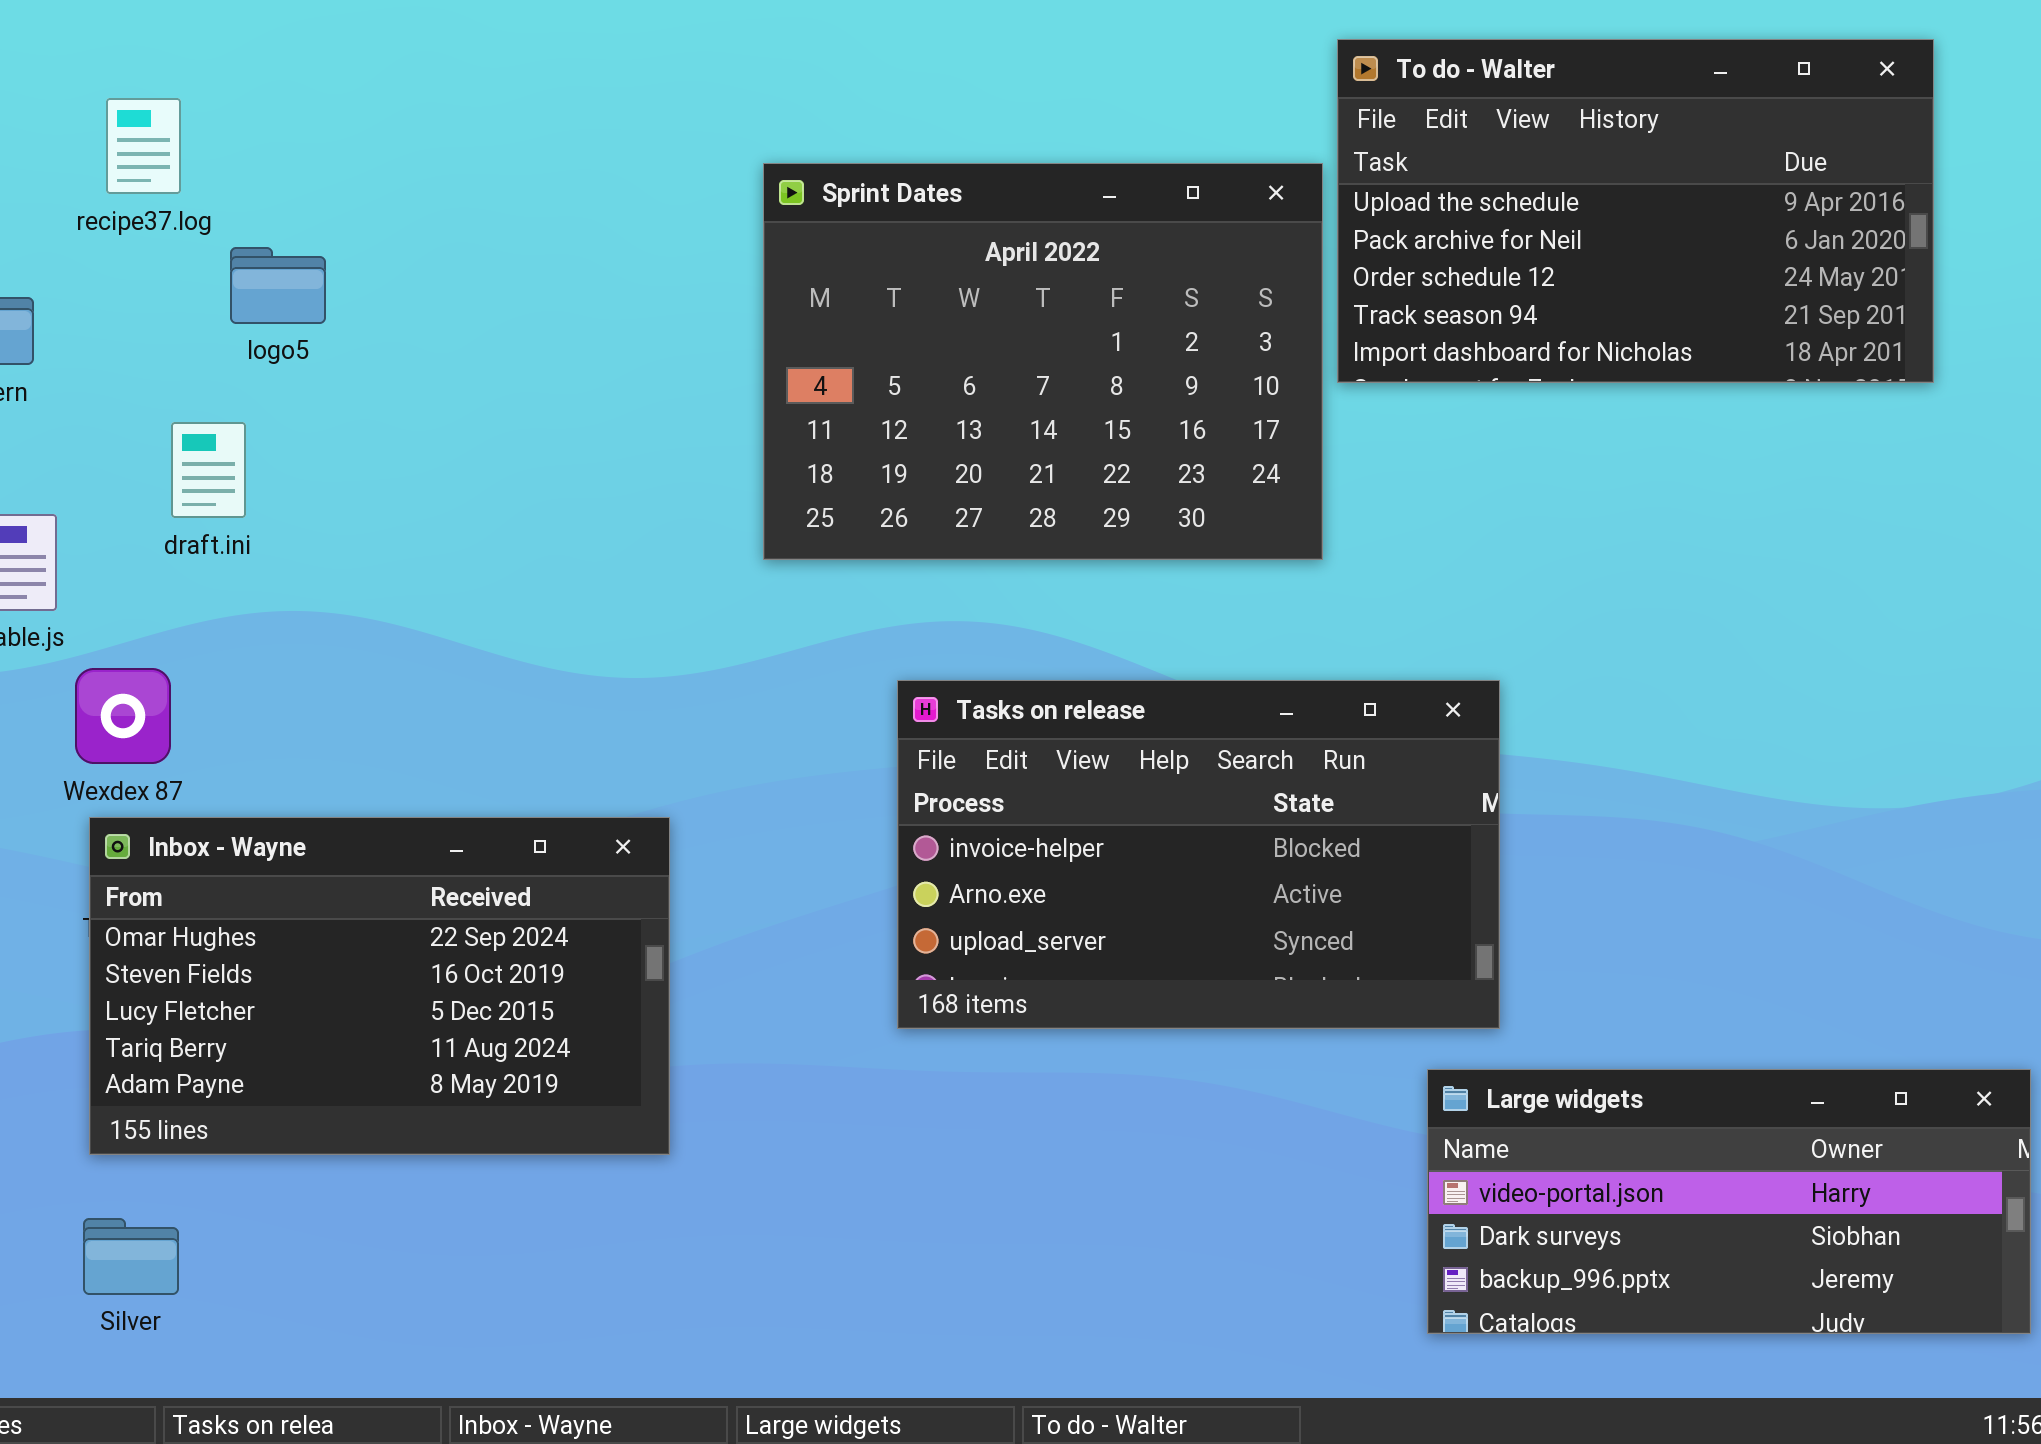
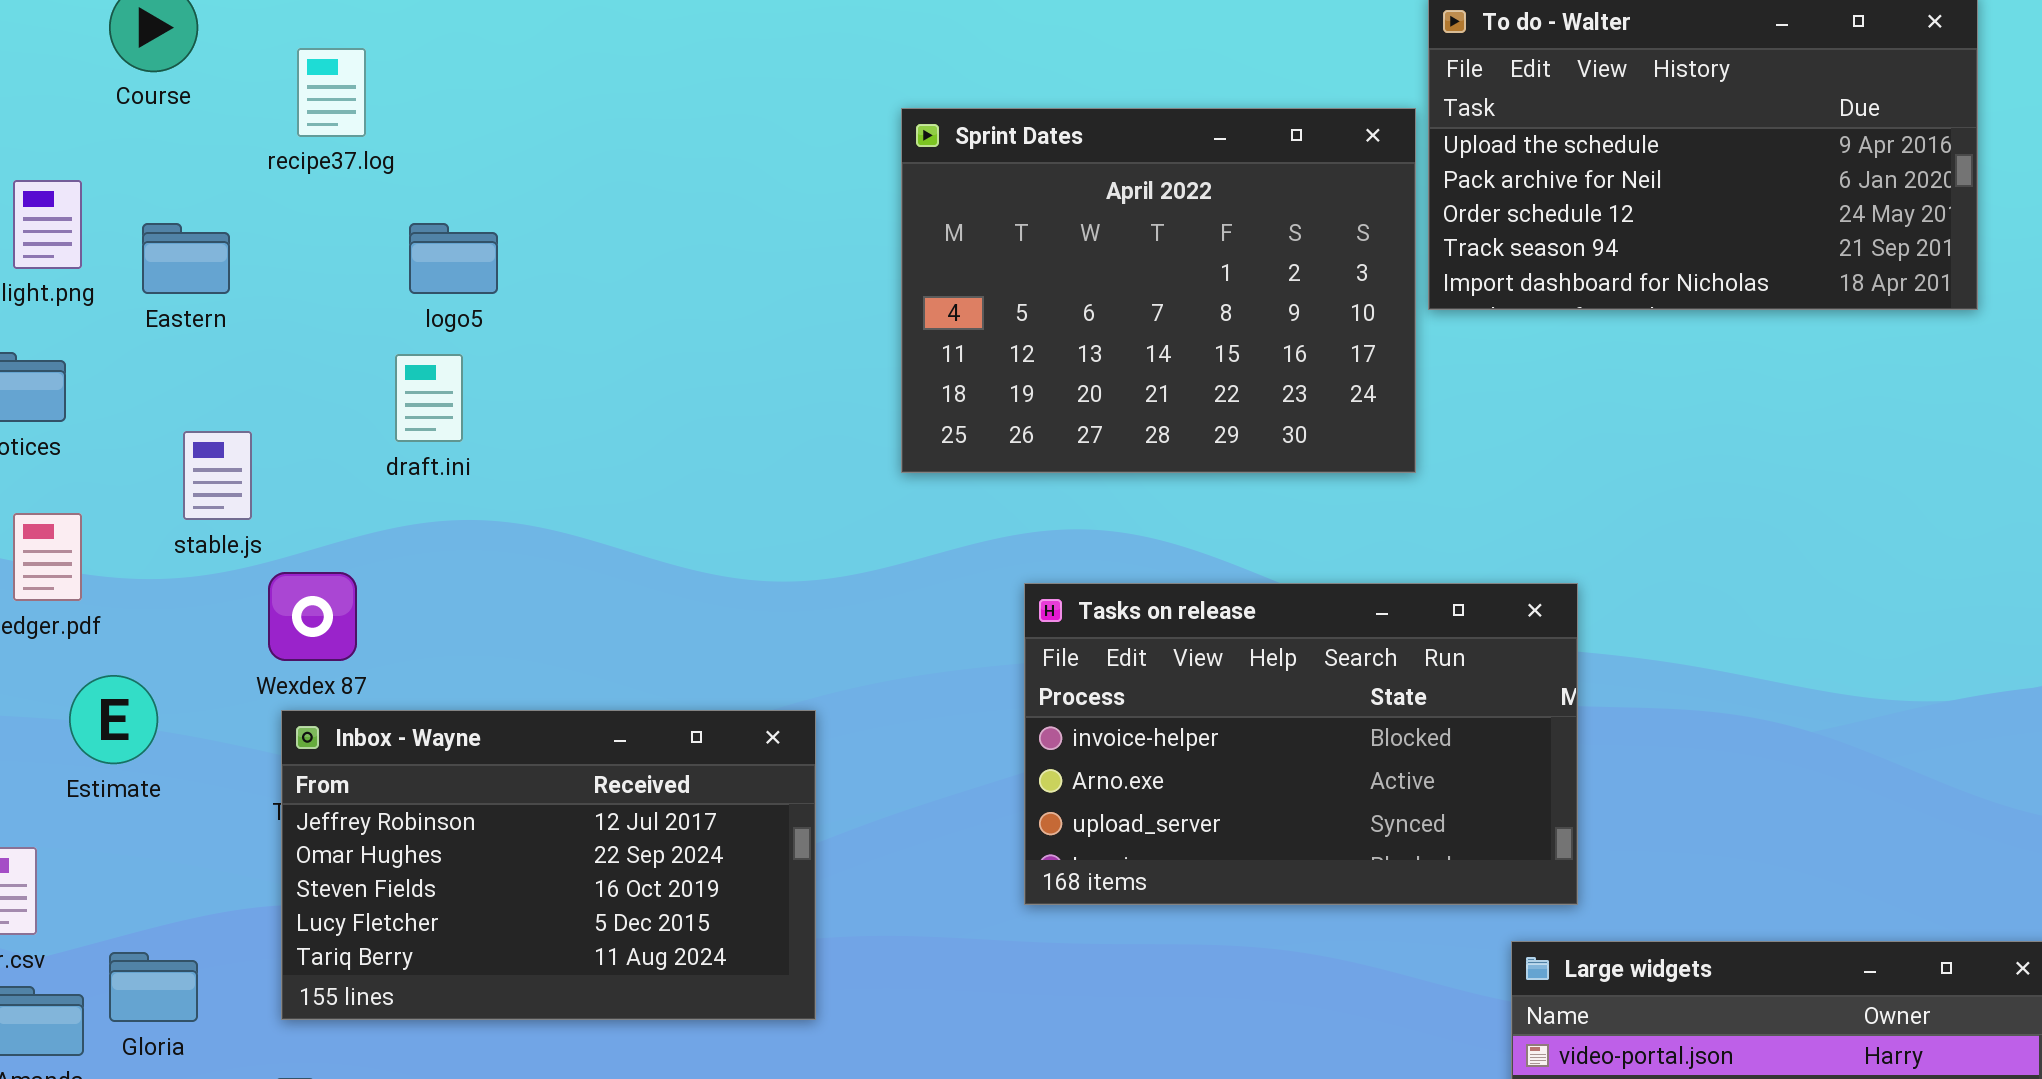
logo5: [230,247,326,324] -> [409,223,498,294], moved
draft.ini: [171,422,246,518] -> [395,354,463,442], moved
Inbox - Wayne: [89,817,670,1155] -> [281,710,816,1020], scrolled up 1 row

